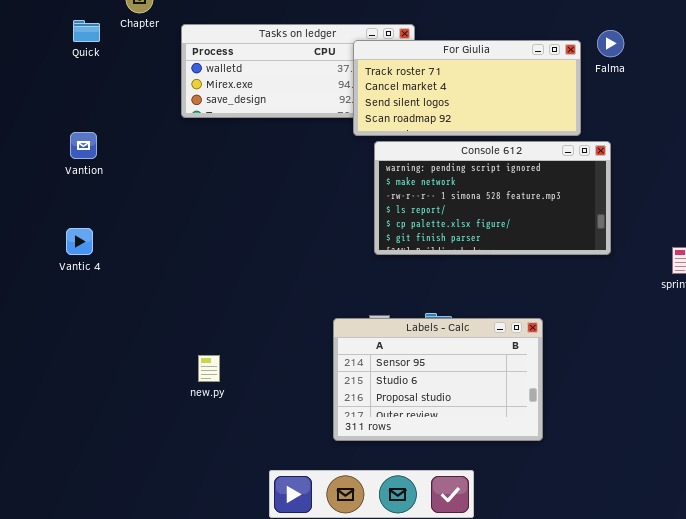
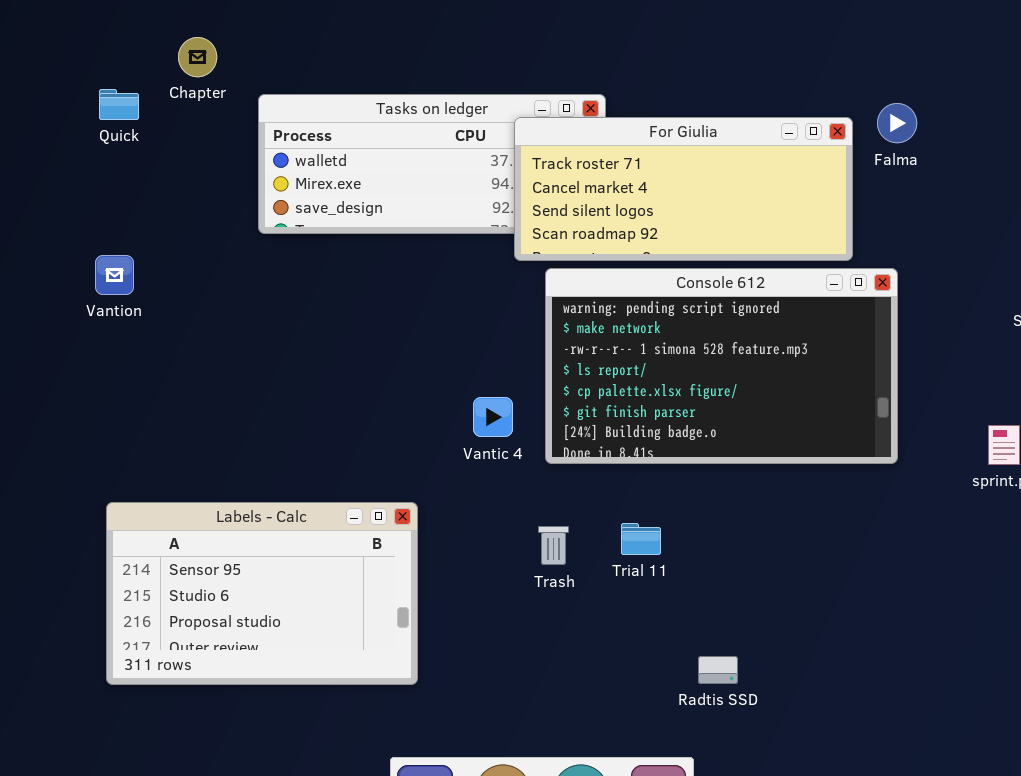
Console 612: [374,141,611,255] -> [545,268,898,464], resized
Vantic 4: [66,228,93,255] -> [473,397,513,437], moved
Labels - Calc: [333,318,543,441] -> [106,502,418,685], moved

